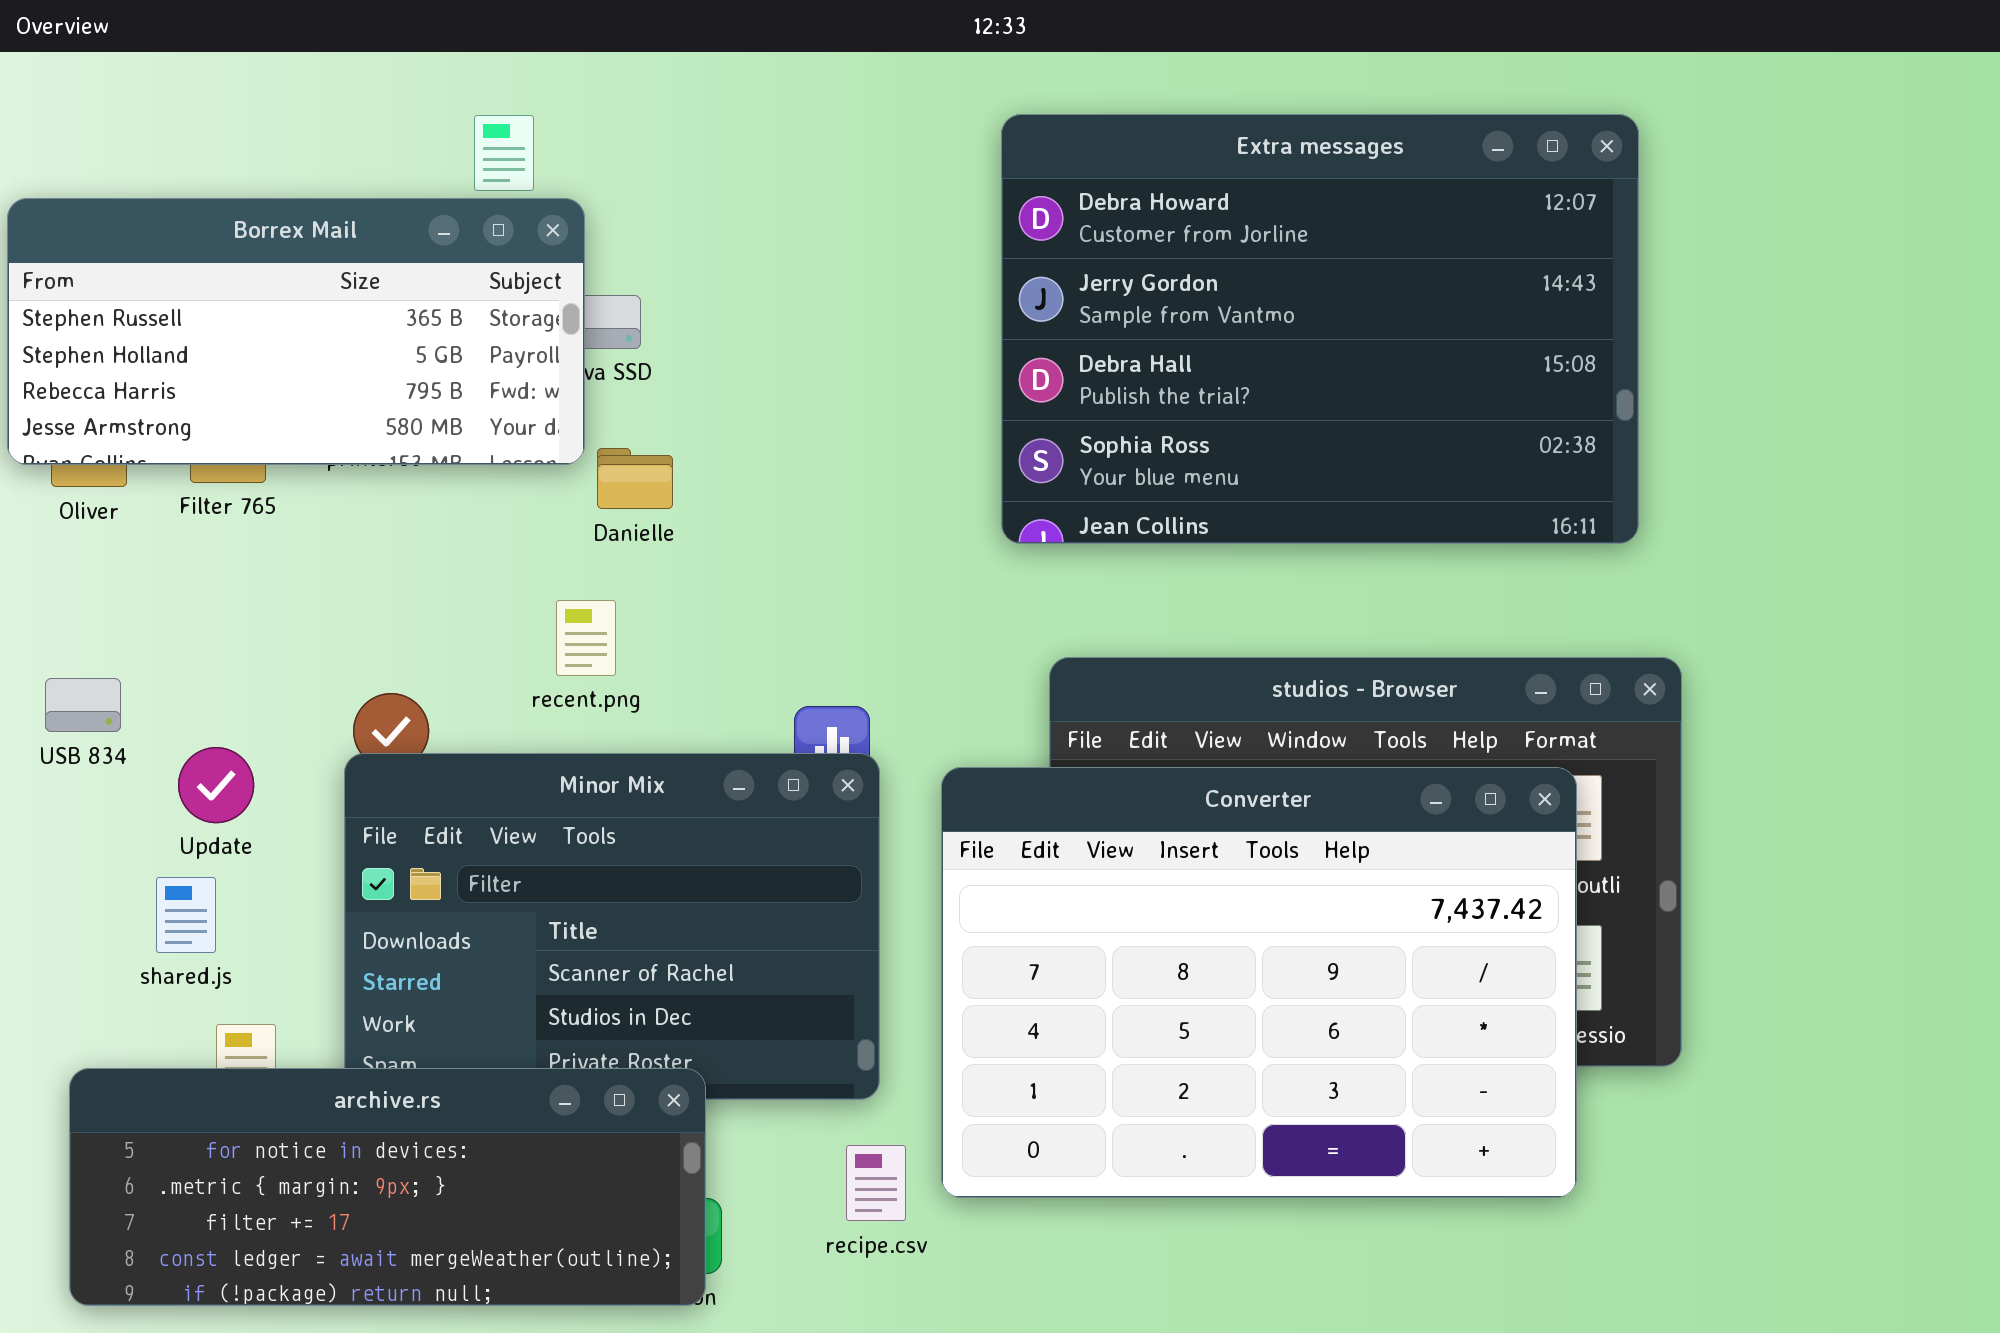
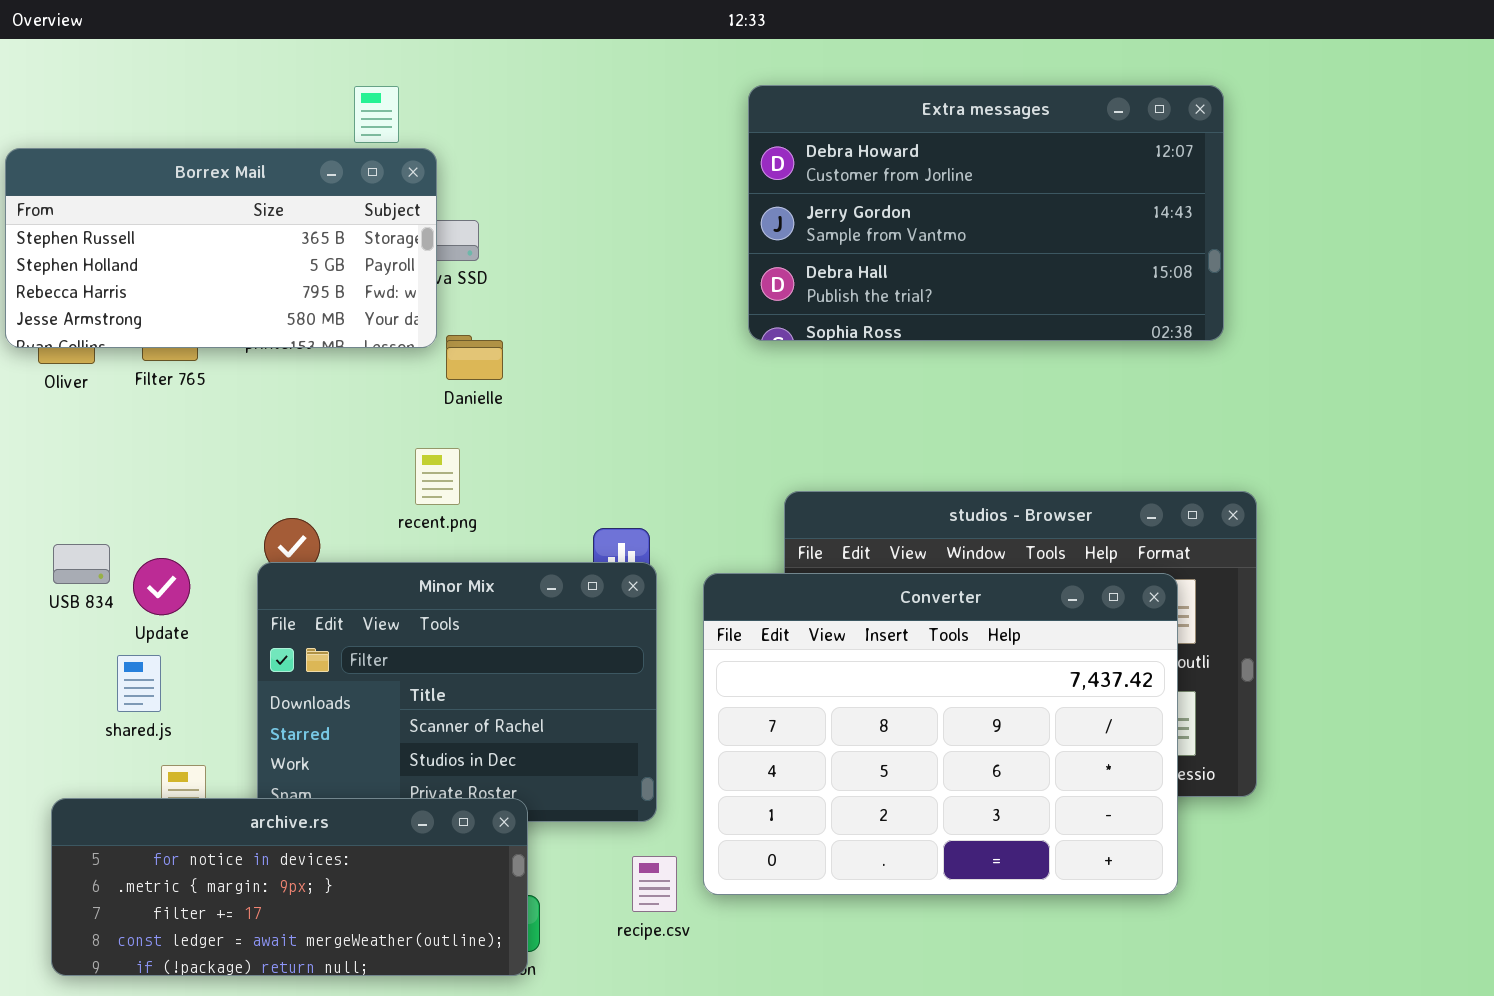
Extra messages: [1001,114,1639,544] -> [748,85,1224,341], resized
USB 834: [45,678,121,732] -> [53,544,110,584], moved

